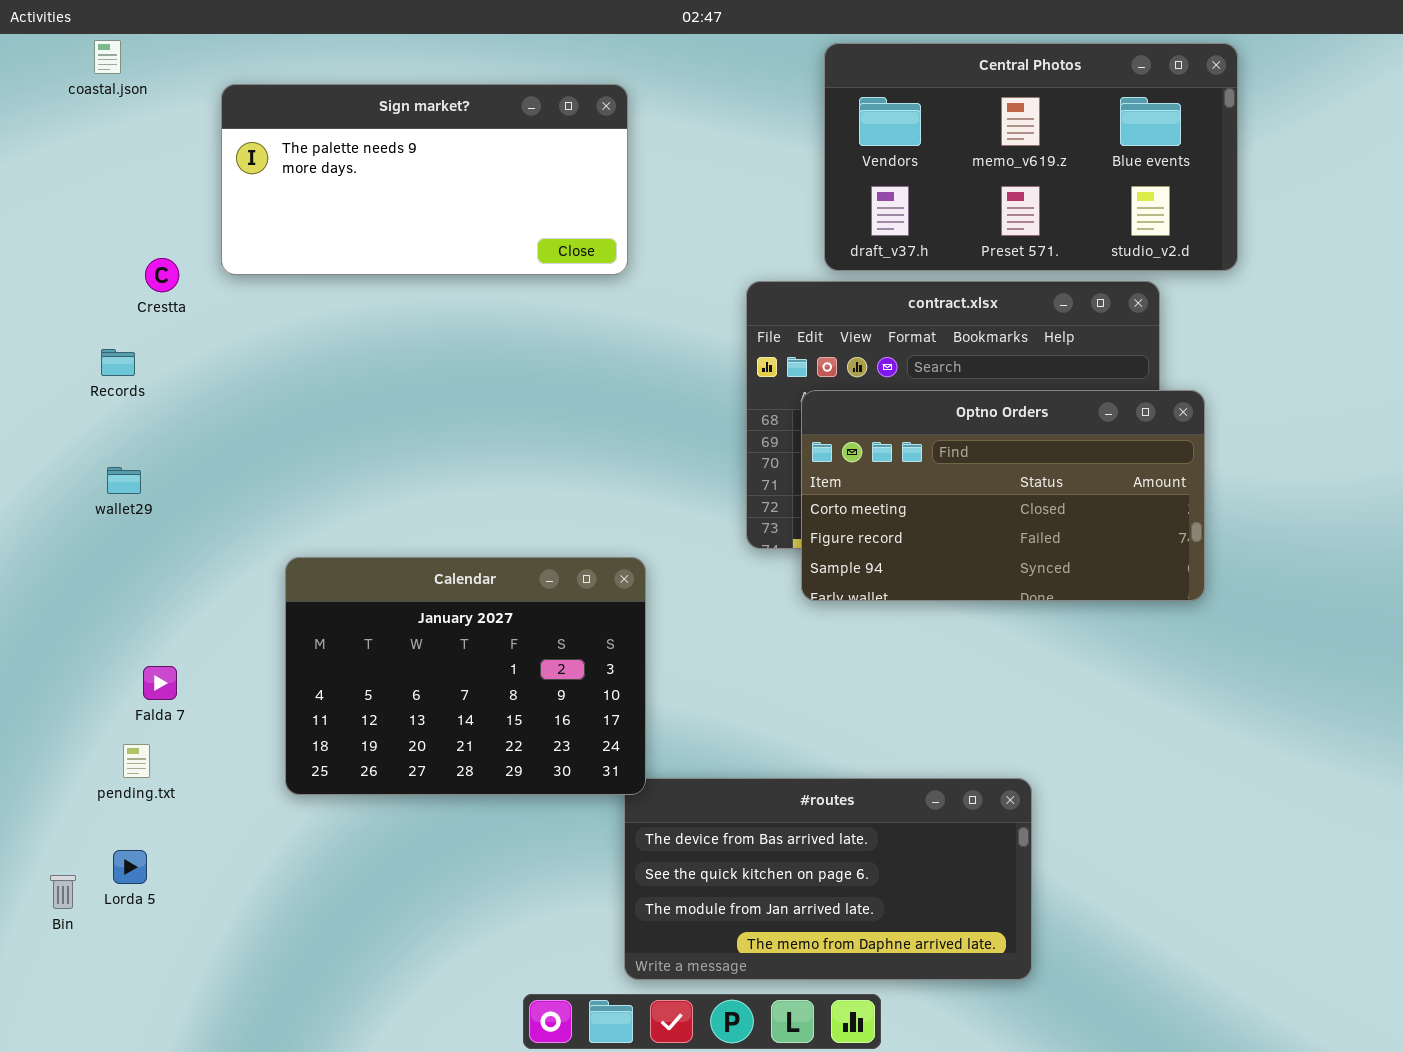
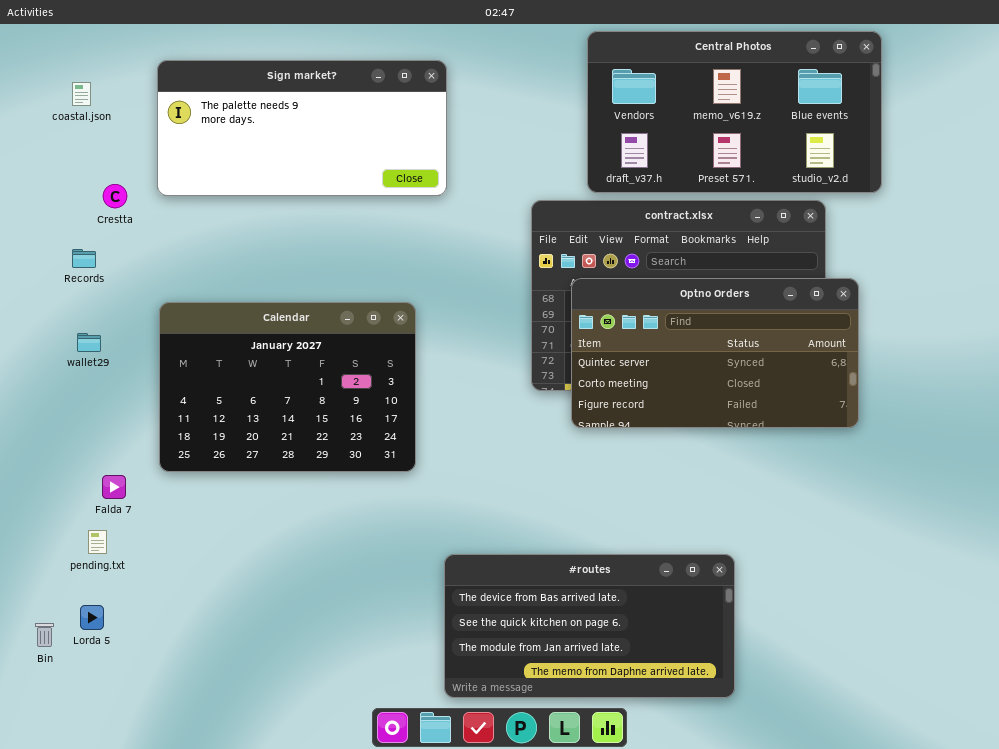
coastal.json: [94,40,121,74] -> [72,82,91,106], moved
Optno Orders: [801,390,1205,601] -> [571,278,859,428], scrolled up 1 row
Calendar: [285,557,646,795] -> [159,302,416,472], moved

